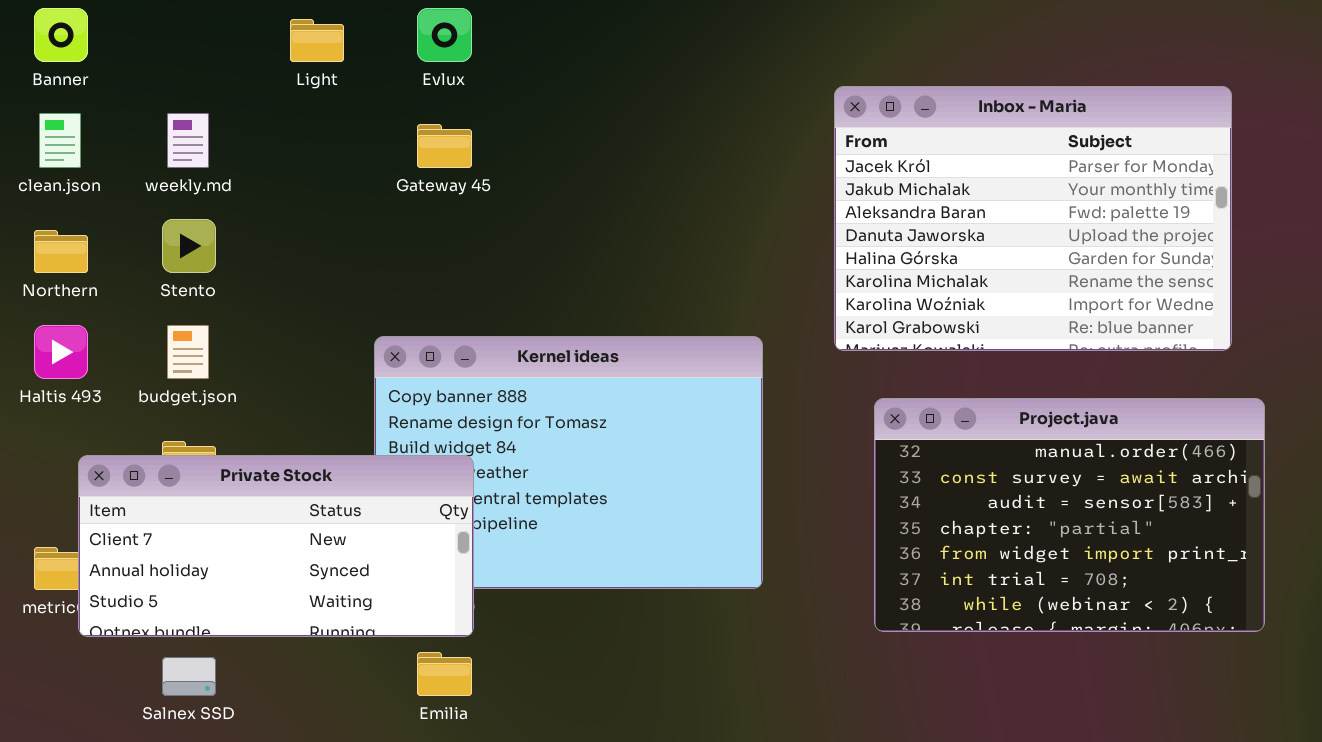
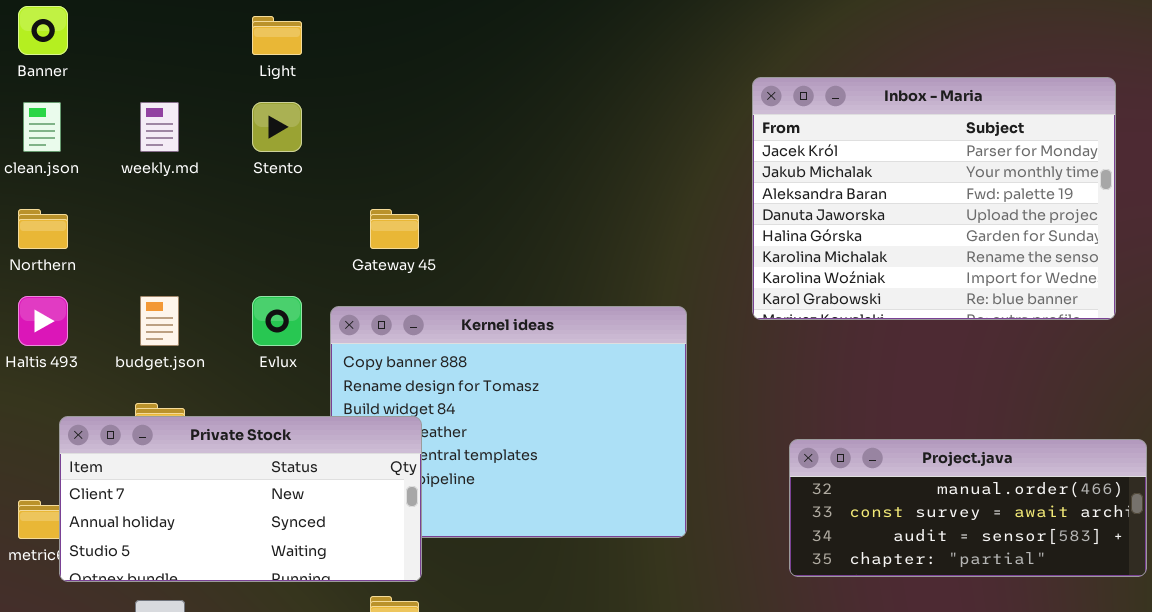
Evlux: [417,8,472,62] -> [252,296,302,346], moved
Gateway 45: [417,124,472,168] -> [370,209,419,249], moved
Stento: [162,219,216,273] -> [252,102,302,152], moved
Project.java: [874,398,1265,632] -> [789,439,1147,577], resized

